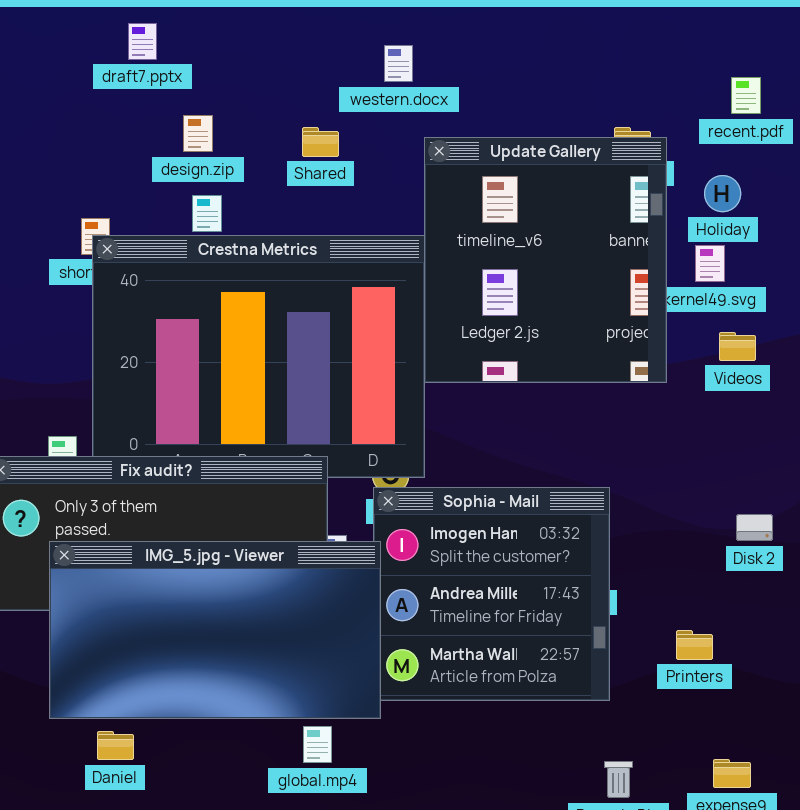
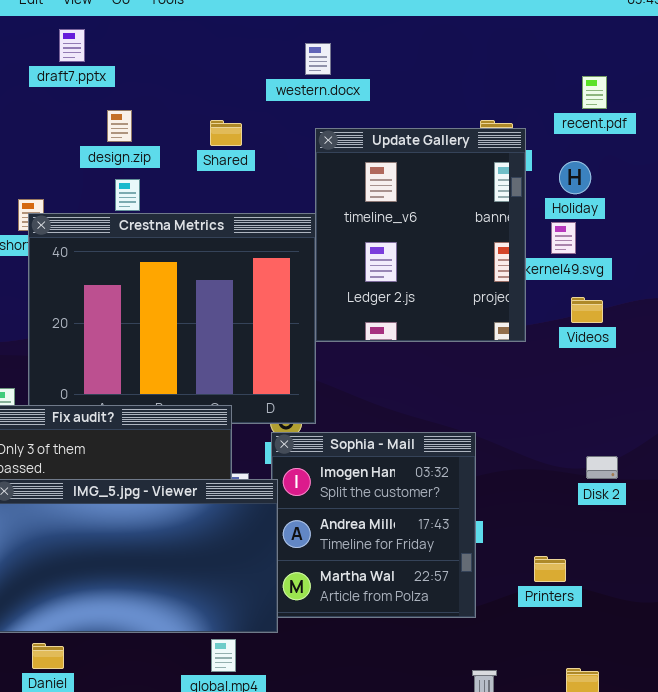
western.docx: [384,45,413,82] -> [305,43,331,75], moved

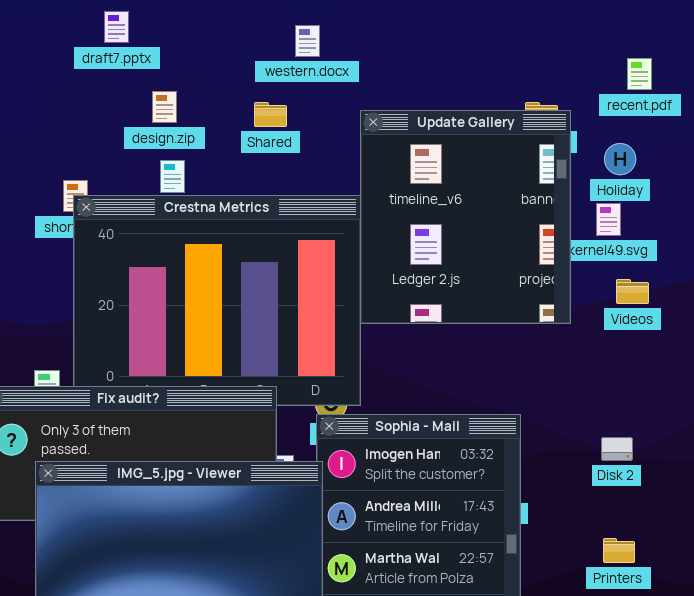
western.docx: [305,43,331,75] -> [295,25,320,57], moved
Disk 2: [586,456,618,479] -> [601,437,633,461], moved
Printers: [534,556,566,582] -> [603,538,635,563], moved

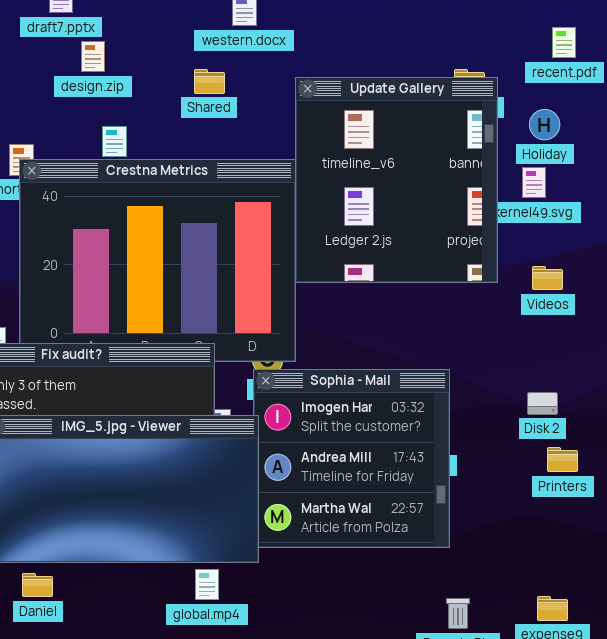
design.zip: [152,91,177,123] -> [81,41,105,72], moved
Videos: [616,279,649,304] -> [532,266,563,290], moved
Printers: [603,538,635,563] -> [547,447,578,472], moved

